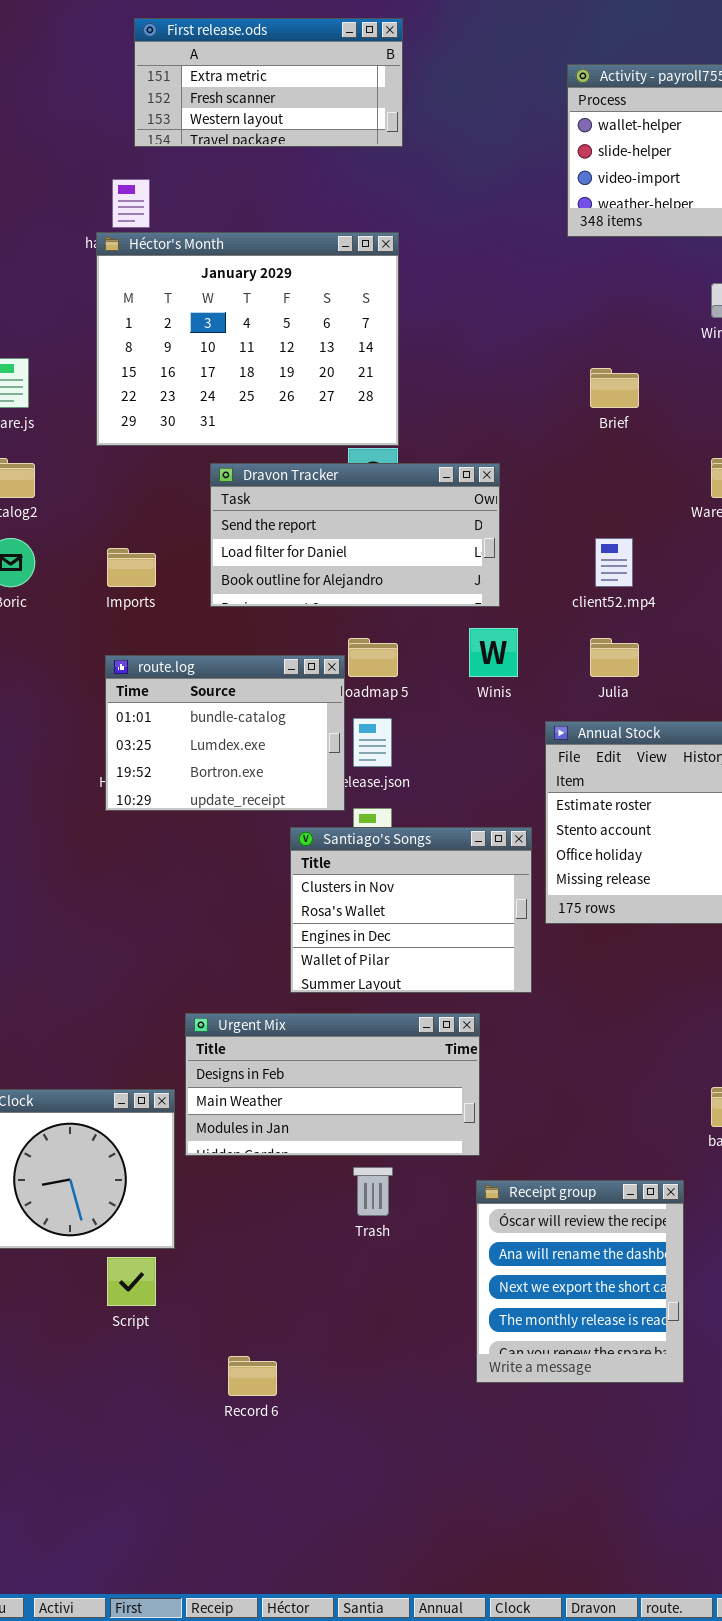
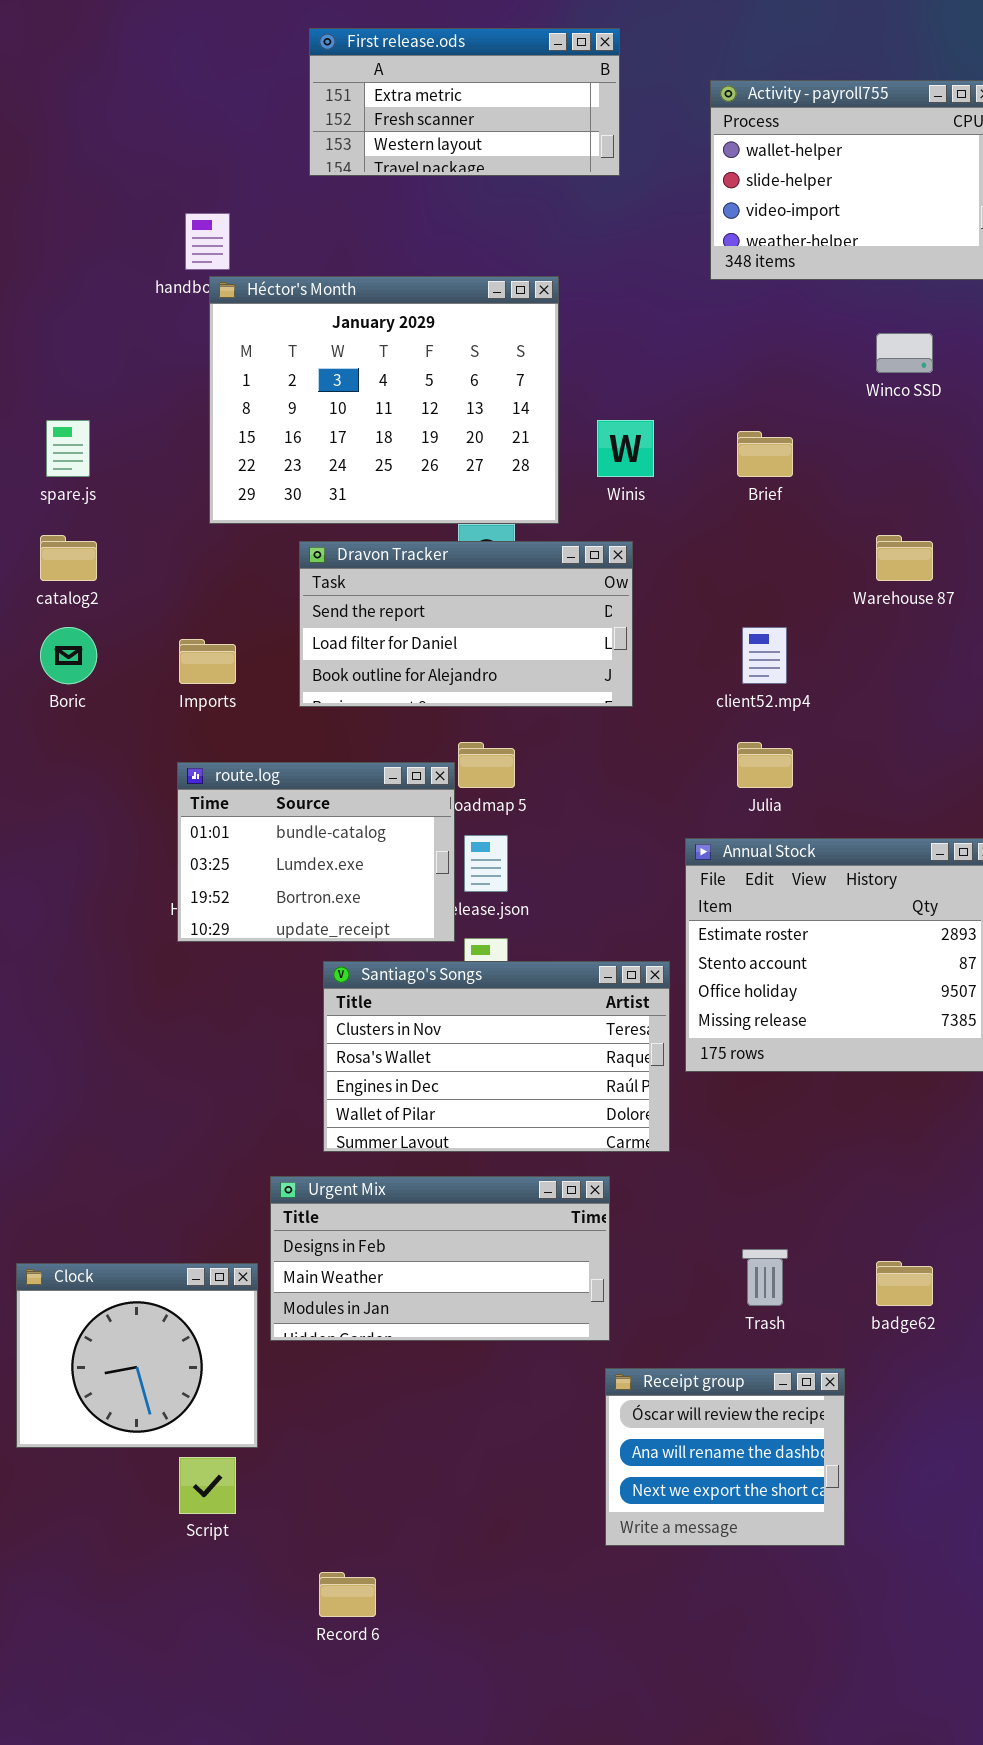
First release.ods: [134,18,403,147] -> [309,28,620,176], moved
Héctor's Month: [96,232,399,446] -> [209,276,559,524], moved
Winis: [469,628,518,677] -> [597,420,654,477], moved
Santiago's Songs: [290,827,532,993] -> [323,961,670,1152], resized
Trash: [353,1167,393,1216] -> [742,1249,788,1306], moved
Receipt group: [476,1180,684,1383] -> [605,1368,845,1546], resized

